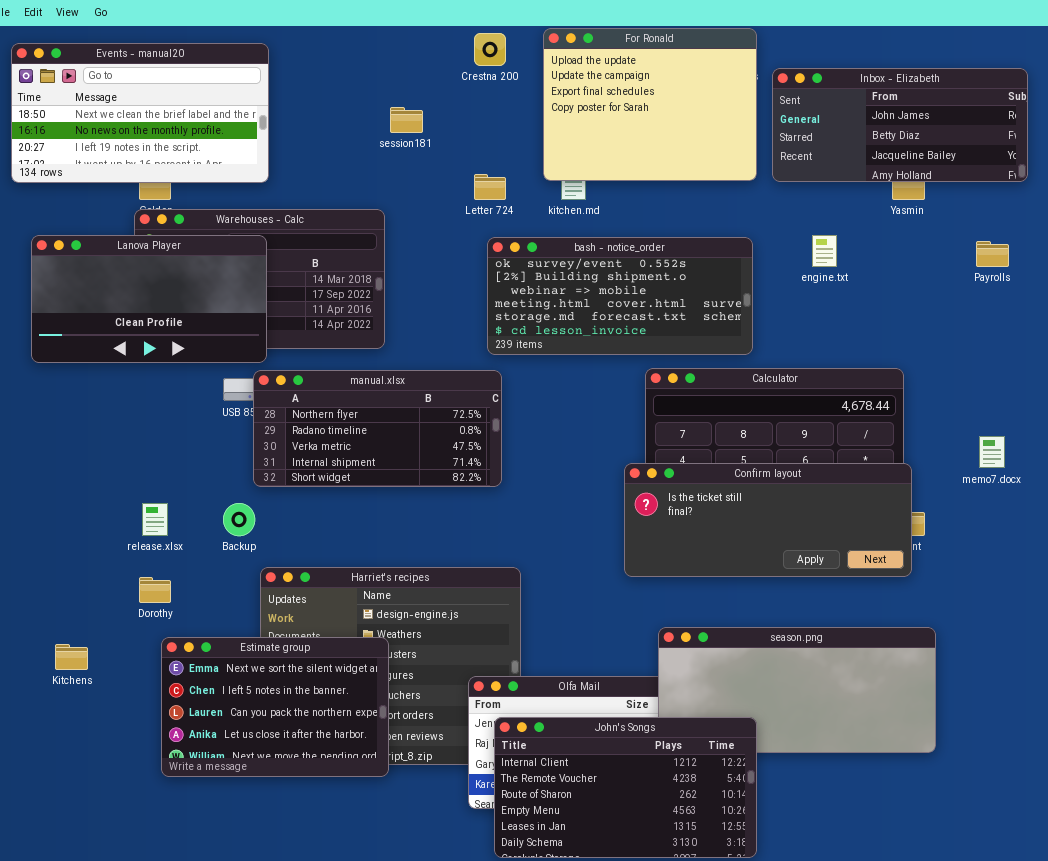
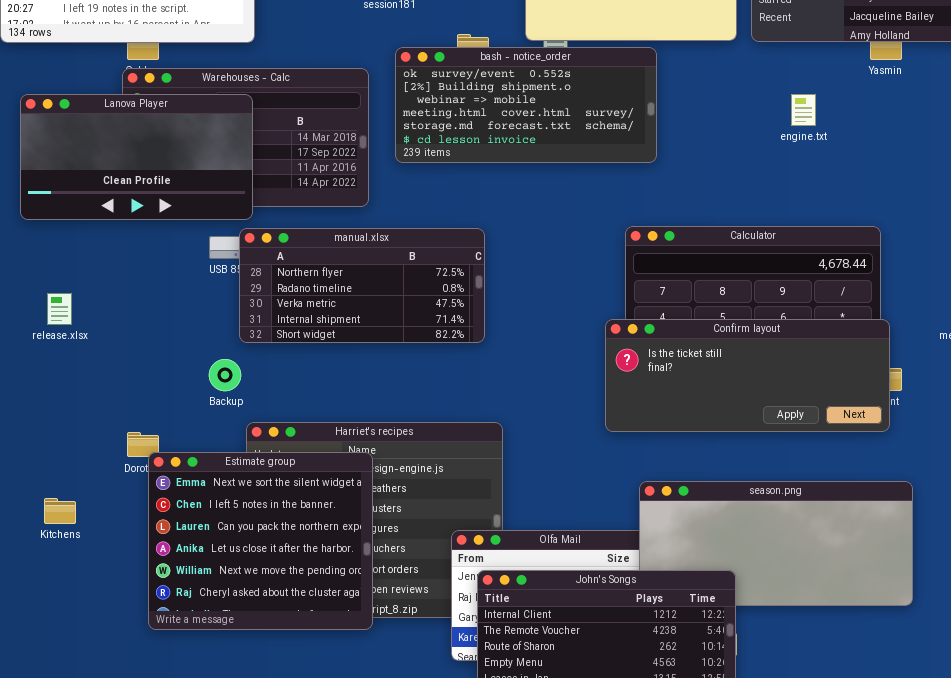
bash - notice_order: [487,237,753,355] -> [395,47,657,163], moved
release.xlsx: [142,503,168,536] -> [47,293,72,325], moved
Estimate group: [161,637,389,777] -> [148,452,373,630], resized

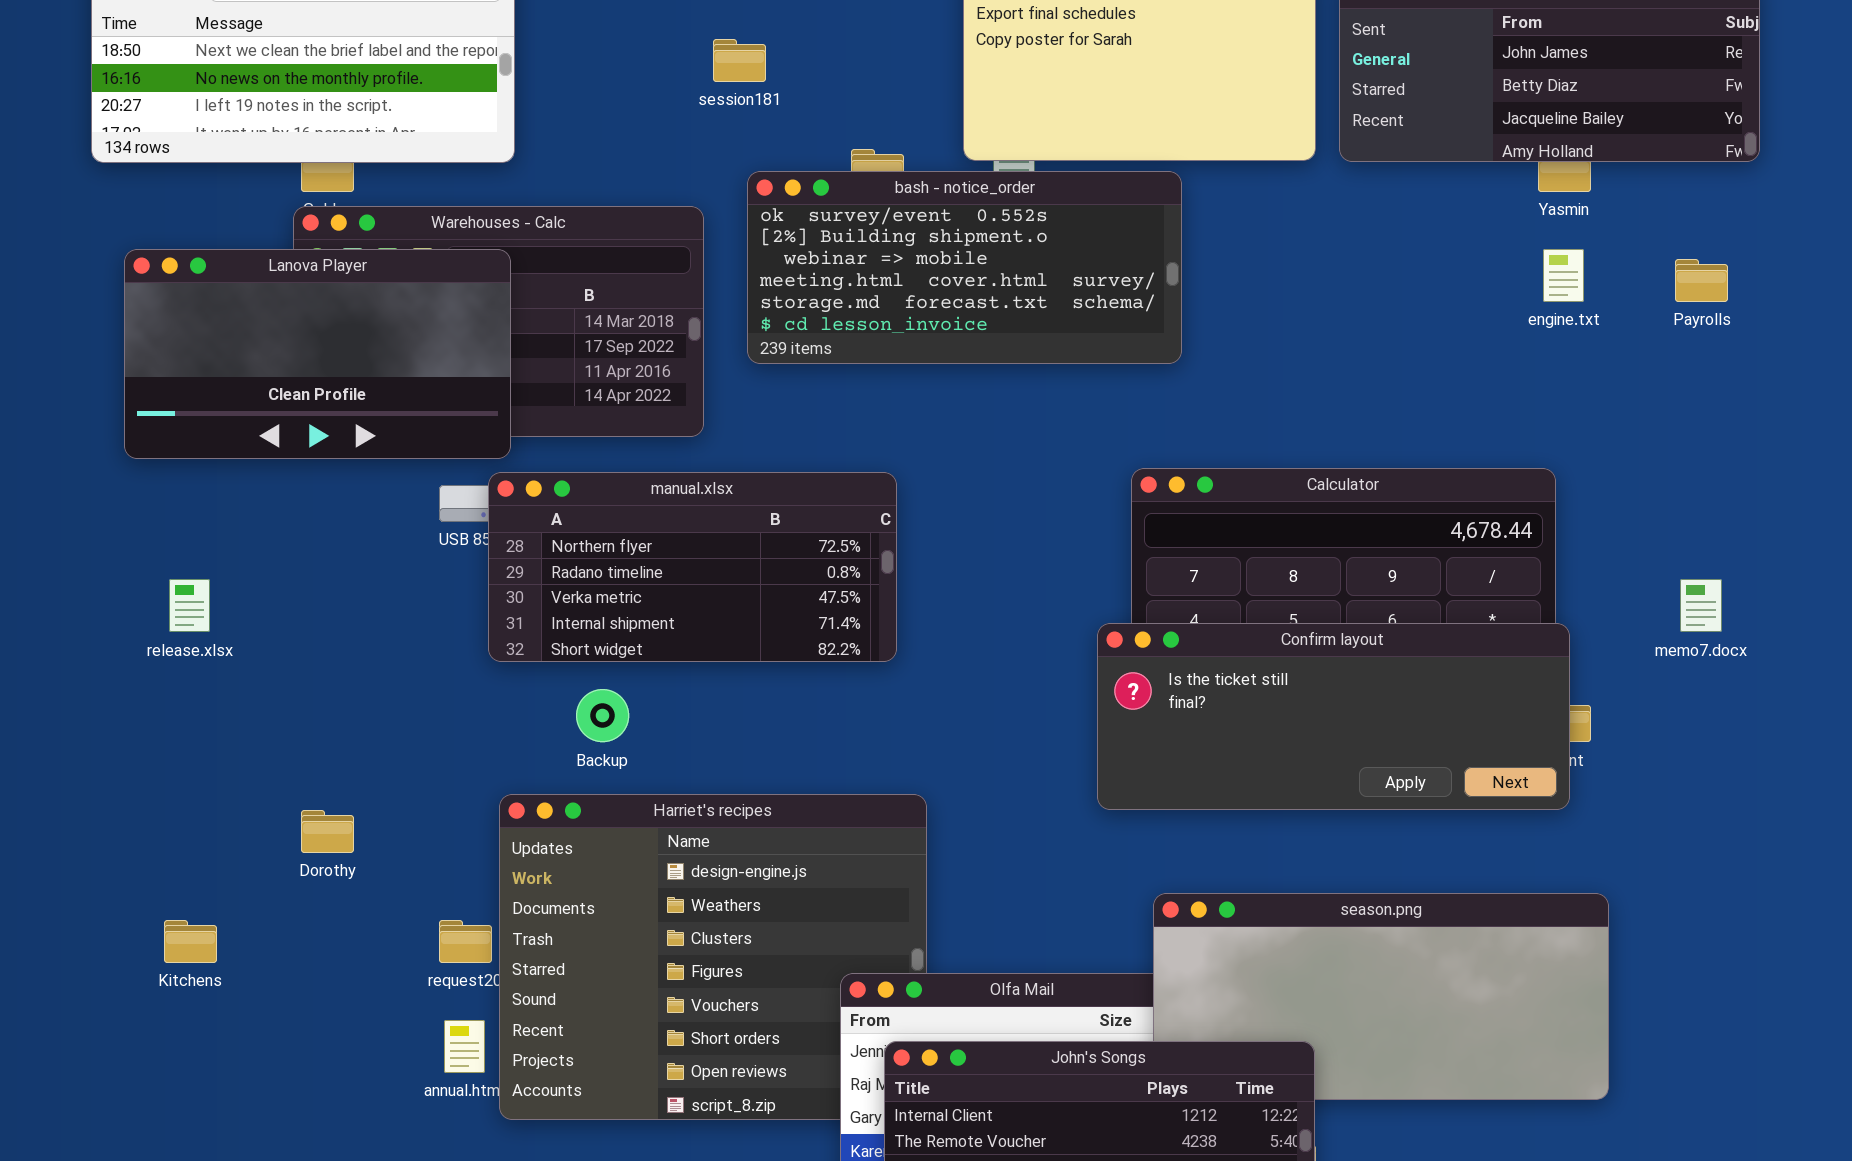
engine.txt: [791,94,816,126] -> [1543,249,1584,302], moved
Backup: [209,359,241,391] -> [576,689,629,742], moved
Estimate group: [148,452,373,630] -> none, closed

